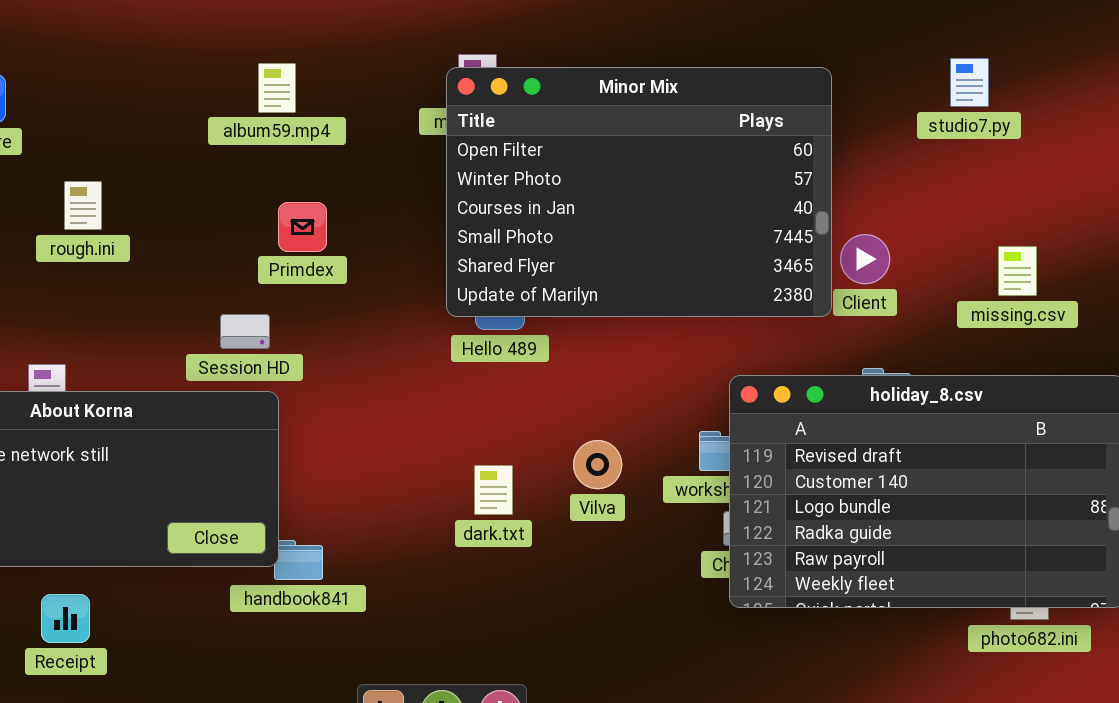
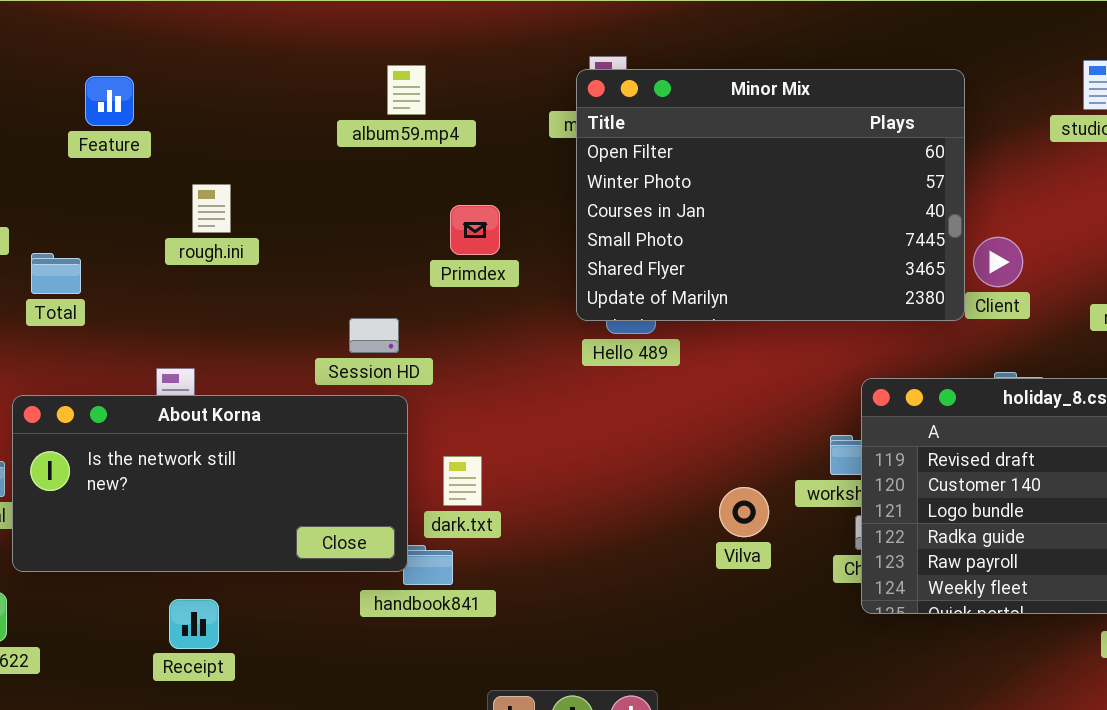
Primdex: [278,202,327,252] -> [450,205,500,255], moved
Vilva: [573,440,622,489] -> [719,487,769,537], moved
dark.txt: [474,465,513,515] -> [443,456,482,506], moved

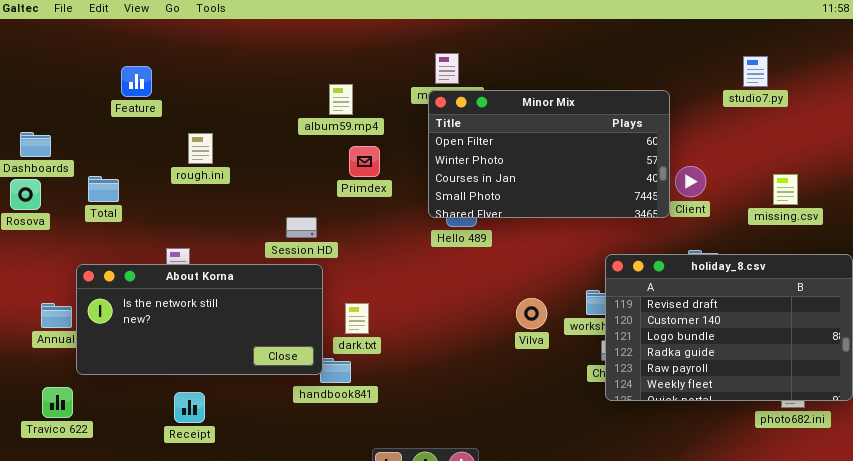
album59.mp4: [387,65,426,115] -> [329,84,353,115], moved
Minor Mix: [576,69,965,321] -> [428,90,670,218], resized
Vilva: [719,487,769,537] -> [516,298,547,329], moved

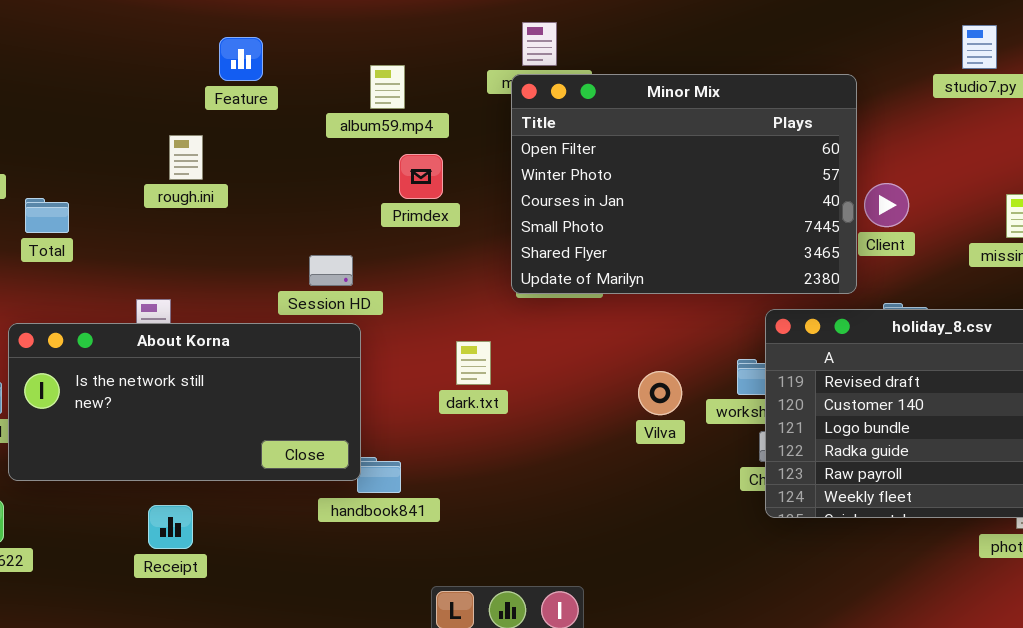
Feature: [121,66,152,97] -> [219,37,263,81], moved
Minor Mix: [428,90,670,218] -> [511,74,857,294], resized
dark.txt: [345,303,369,334] -> [456,341,491,385], moved

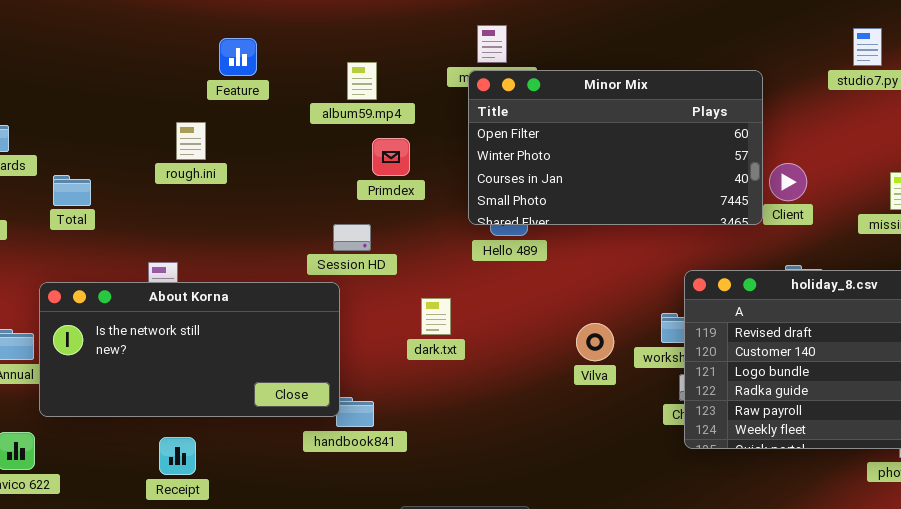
Minor Mix: [511,74,857,294] -> [468,70,763,225], resized
Session HD: [309,255,353,286] -> [333,224,371,251], moved

